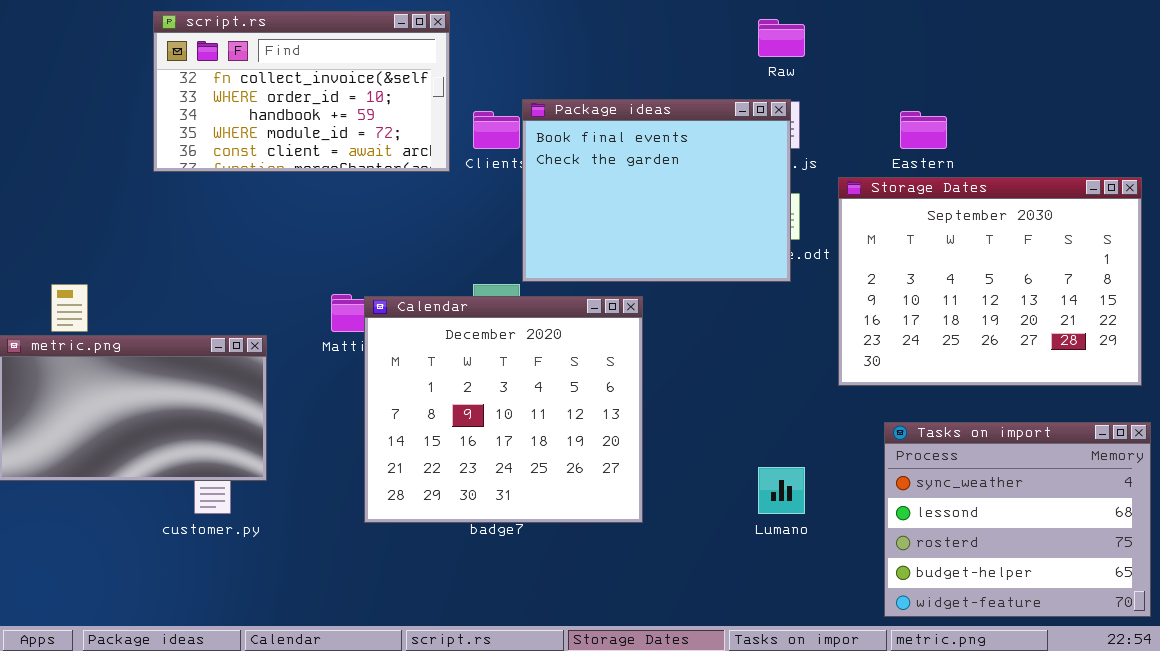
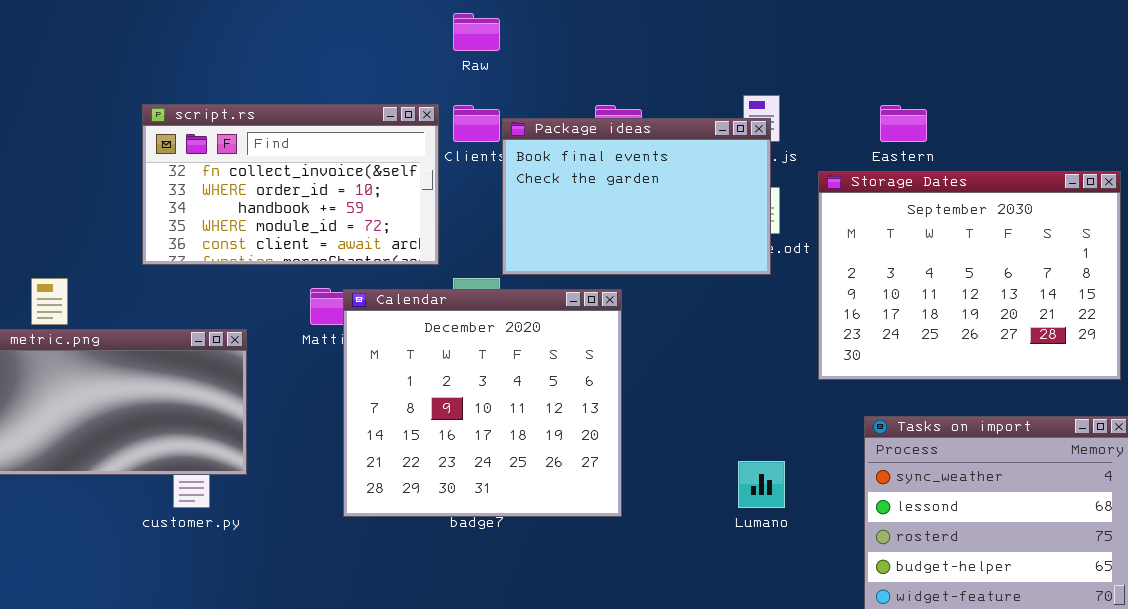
script.rs: [153,11,450,172] -> [142,104,439,265], moved
Raw: [758,19,805,57] -> [453,13,500,51], moved
Package ideas: [522,99,791,282] -> [502,118,771,275], resized

